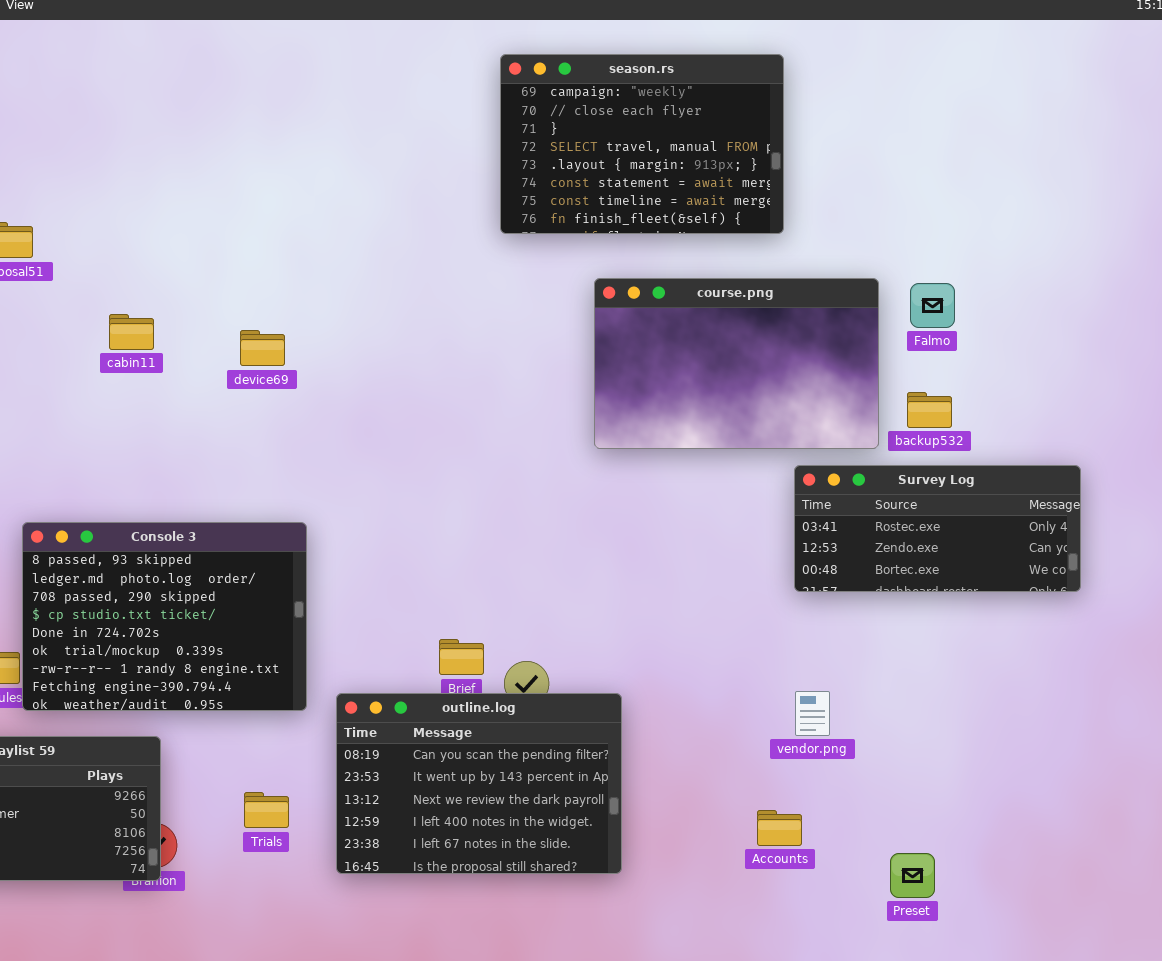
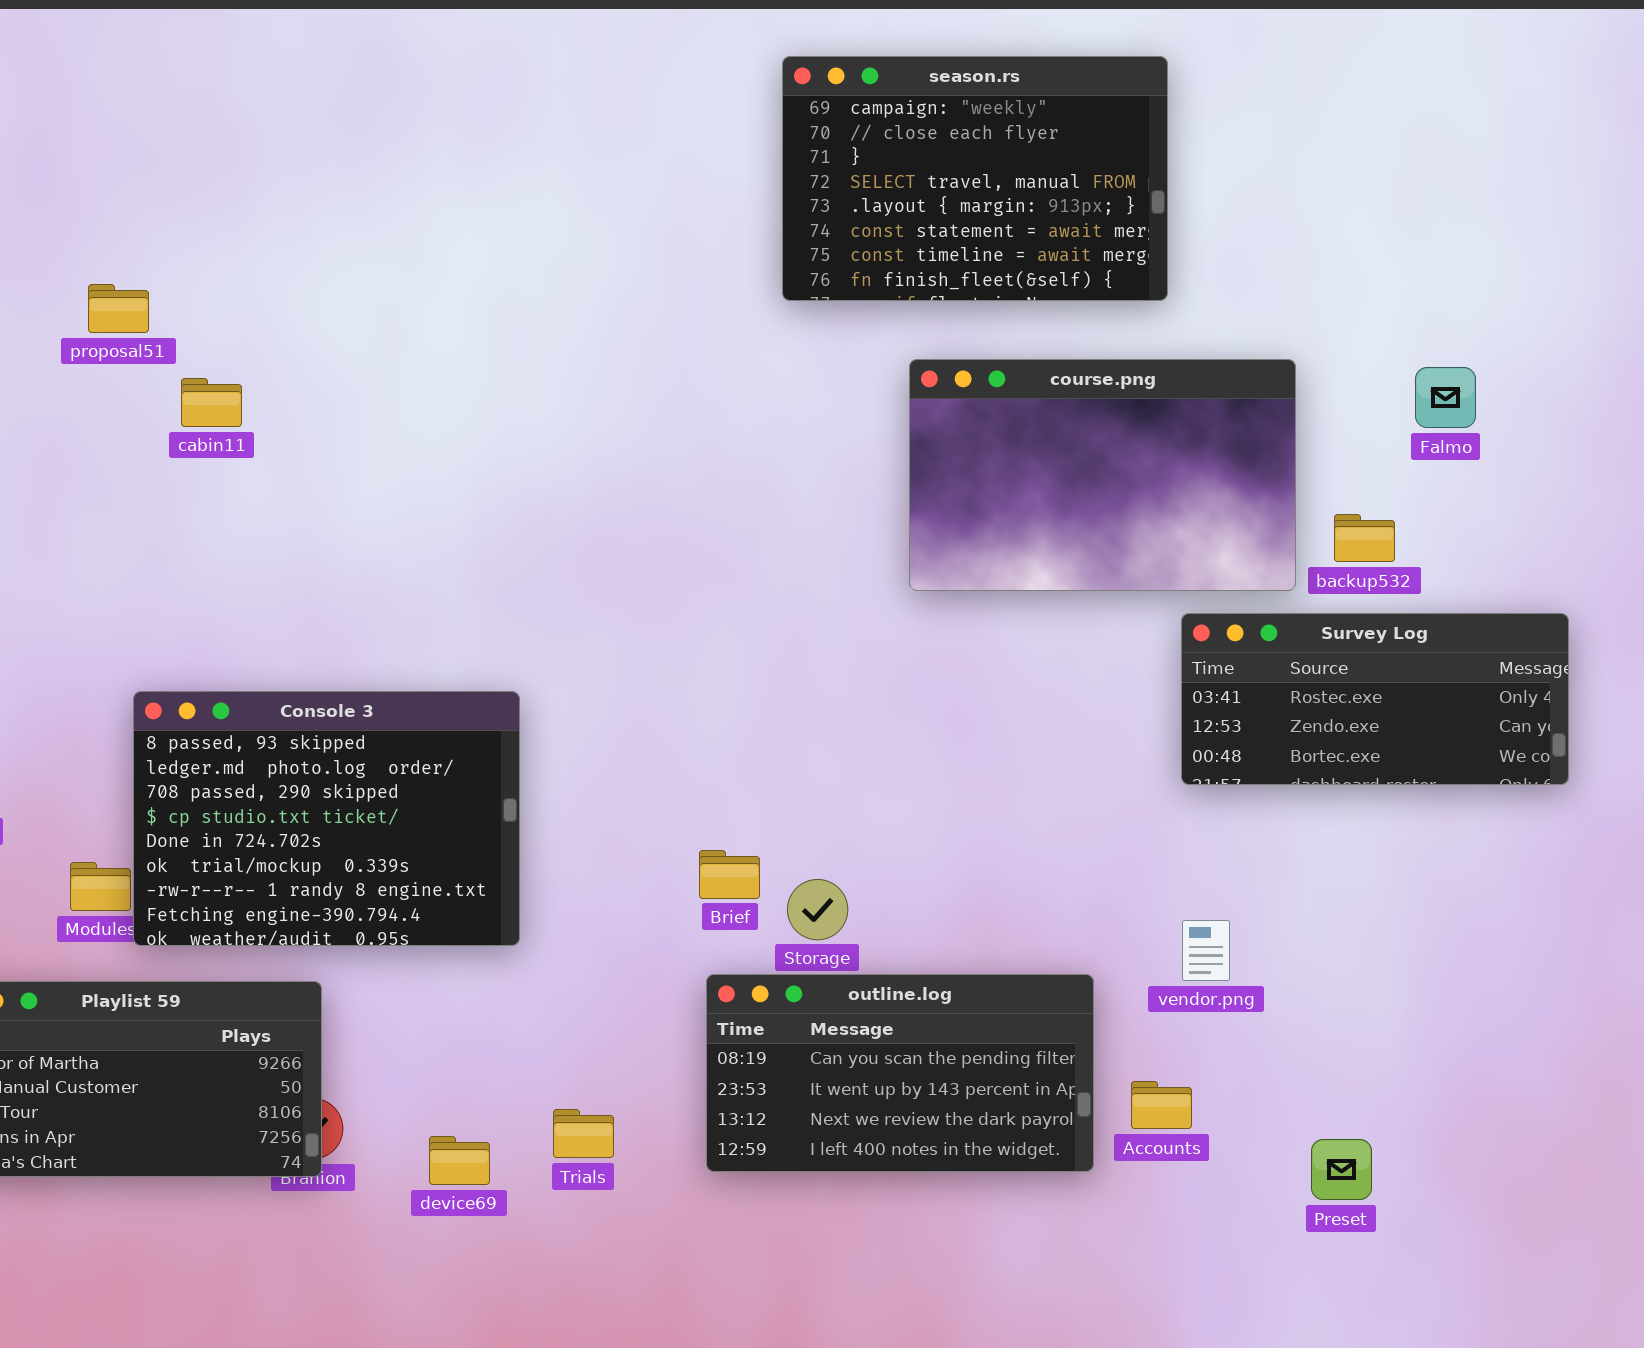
Falmo: [910,283,955,328] -> [1415,367,1476,428], moved
cabin11: [109,314,154,350] -> [181,378,242,427], moved
device69: [240,330,285,366] -> [429,1136,490,1185], moved
outline.log: [336,693,622,874] -> [706,974,1094,1172], moved, resized
Trials: [244,792,289,828] -> [553,1109,614,1158], moved

